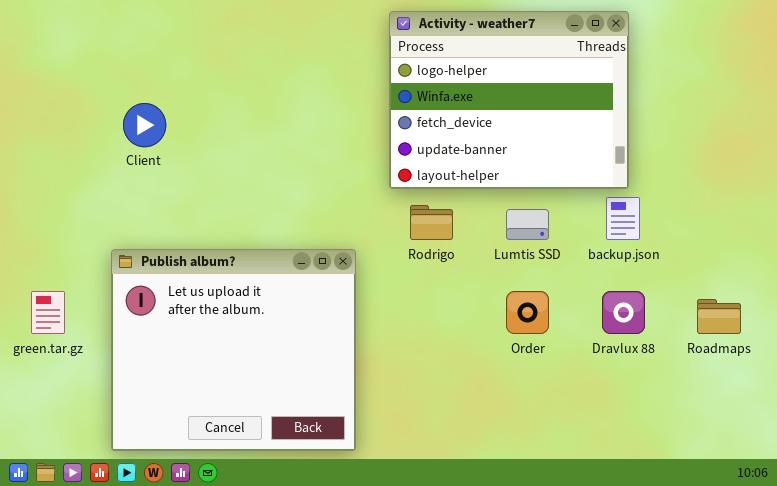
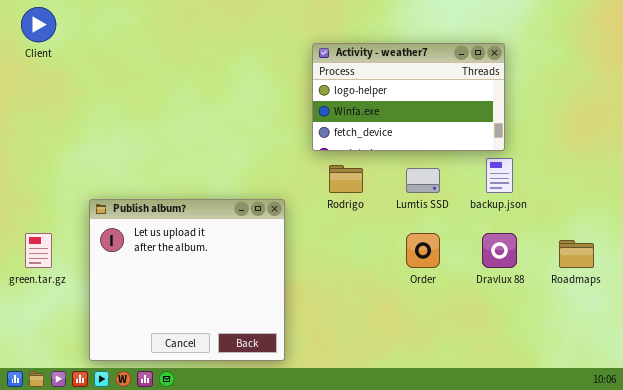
Activity - weather7: [389,11,629,189] -> [312,43,505,151], resized
Client: [123,103,166,147] -> [21,7,56,42], moved

